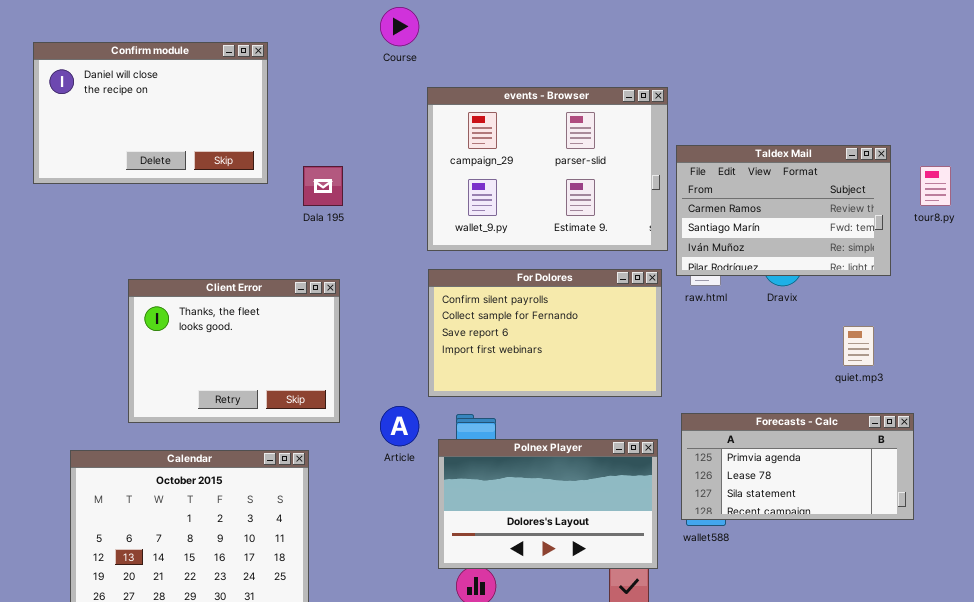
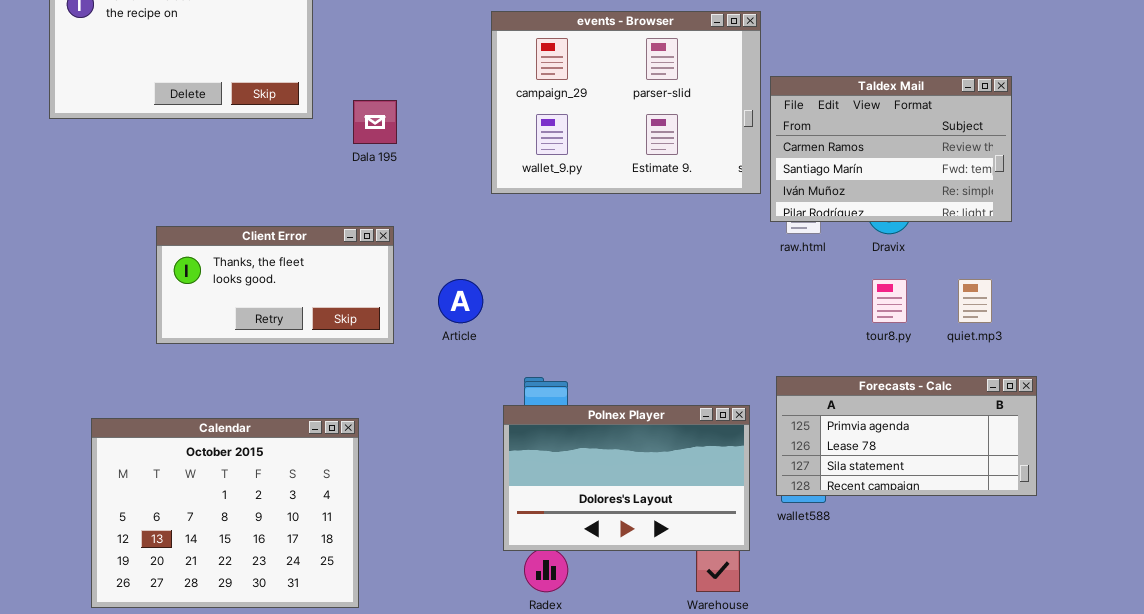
tour8.py: [920,166,951,206] -> [872,279,907,323], moved
For Dolores: [428,269,662,397] -> none, closed
Client Error: [128,279,340,423] -> [156,226,394,344], resized
Article: [380,406,419,446] -> [438,279,483,323], moved

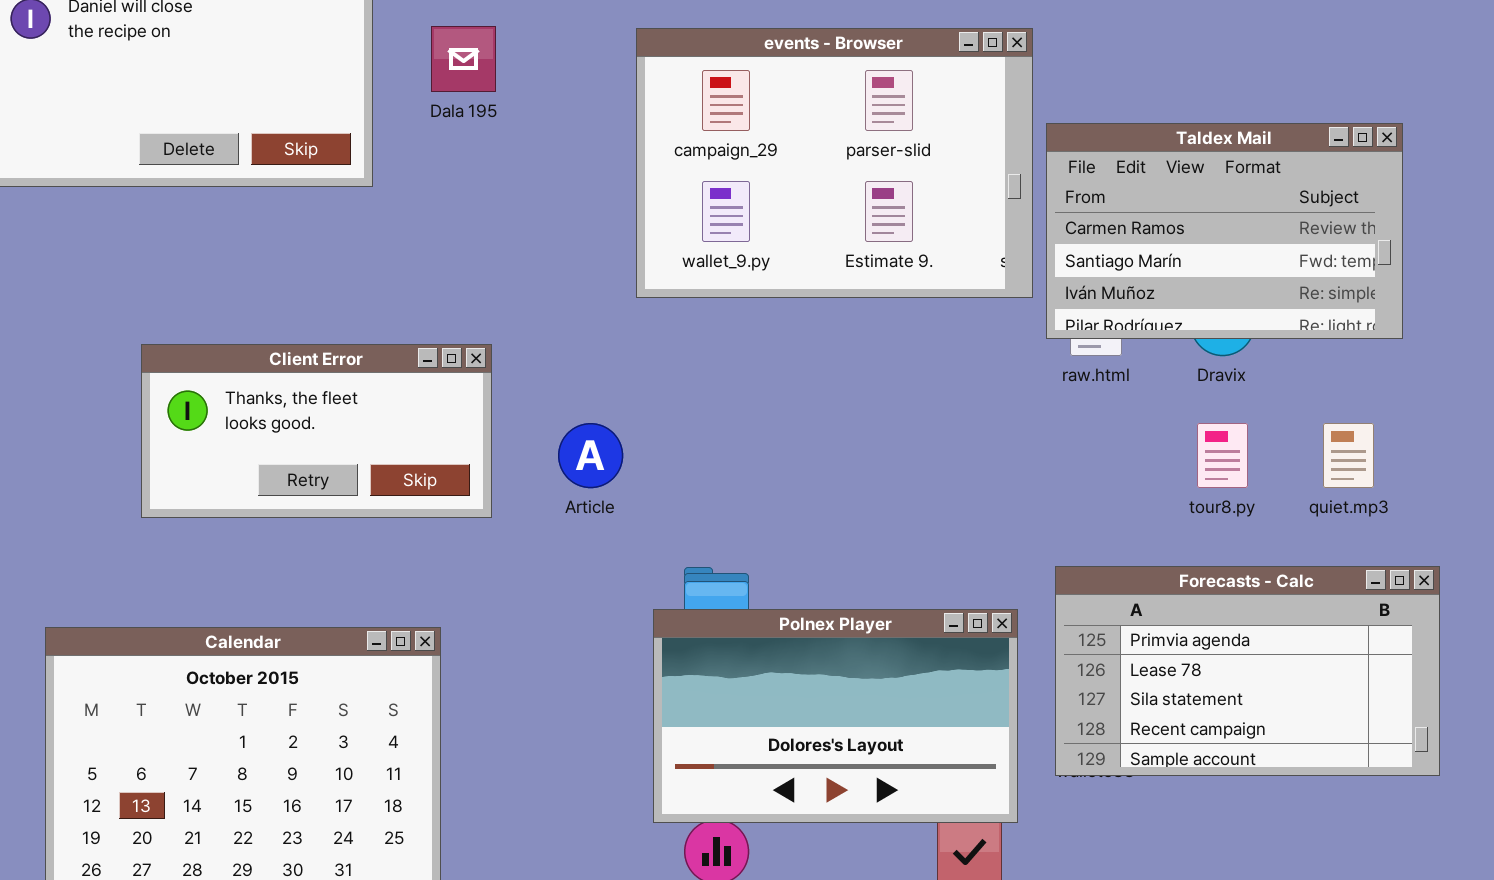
Dala 195: [353,100,397,144] -> [431,26,496,92], moved
Forecasts - Calc: [776,376,1037,496] -> [1055,566,1440,776], resized

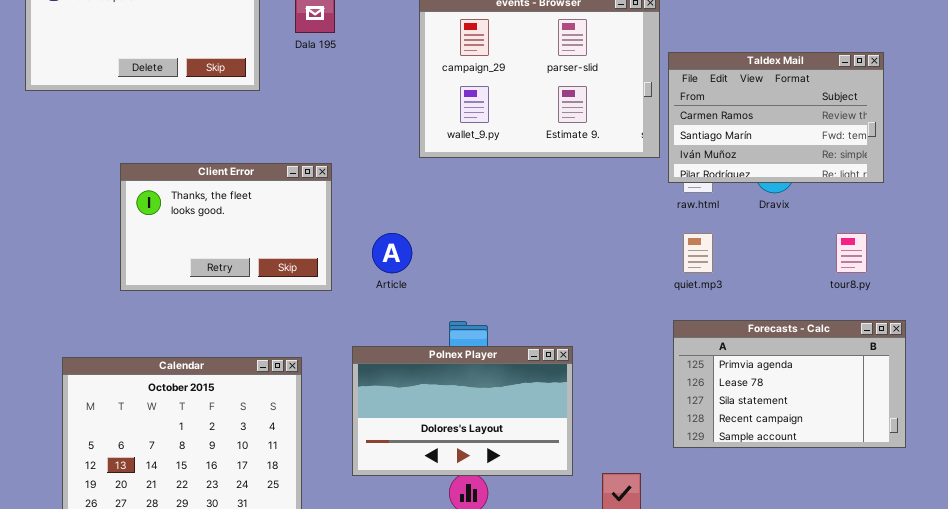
Client Error: [141,344,492,518] -> [120,163,332,291], resized
tour8.py: [1197,423,1248,488] -> [836,233,867,273], moved
quiet.mp3: [1323,423,1374,488] -> [683,233,713,273], moved
Polnex Player: [653,609,1018,823] -> [352,346,573,476], moved

